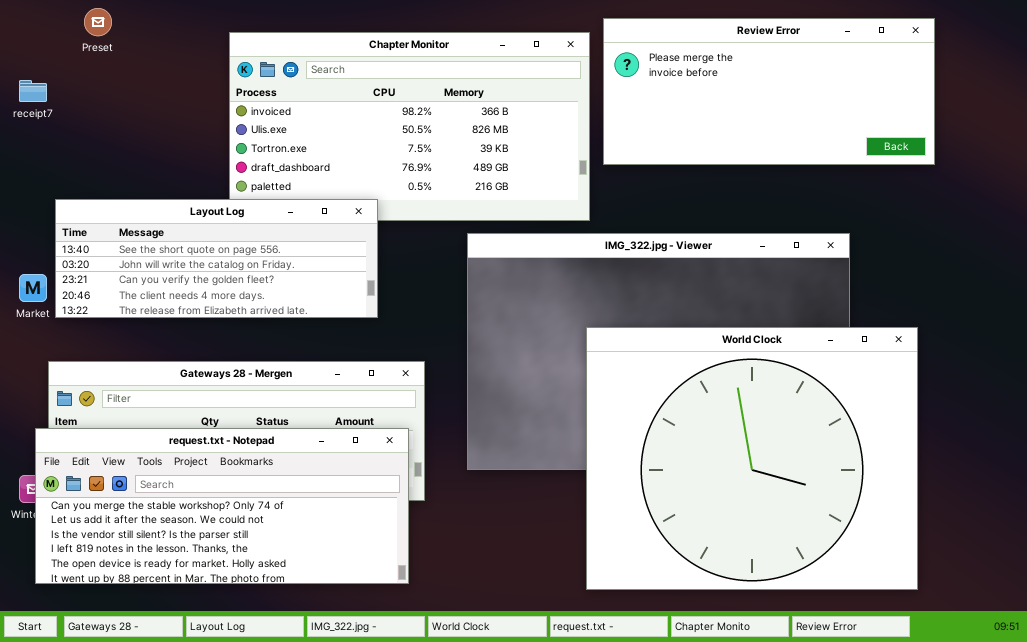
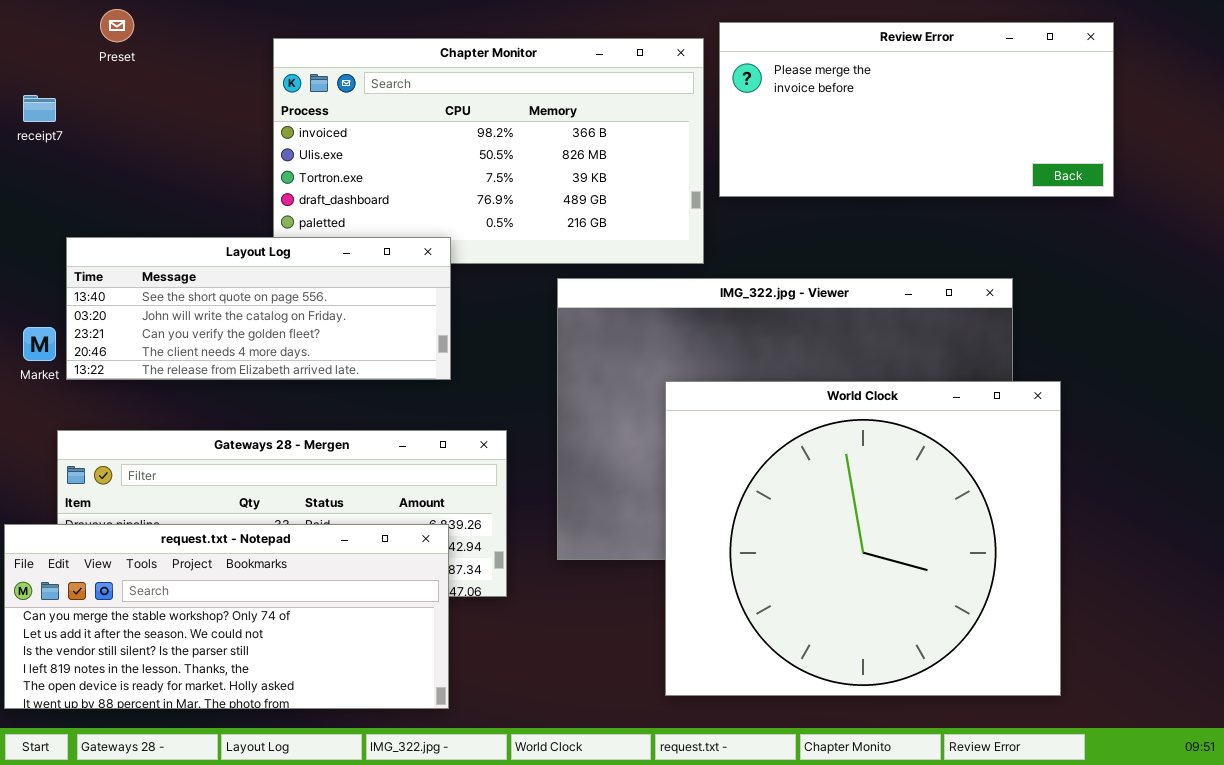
World Clock: [586,327,918,590] -> [665,381,1061,696], moved
request.txt - Notepad: [35,428,409,584] -> [4,524,449,709], moved

